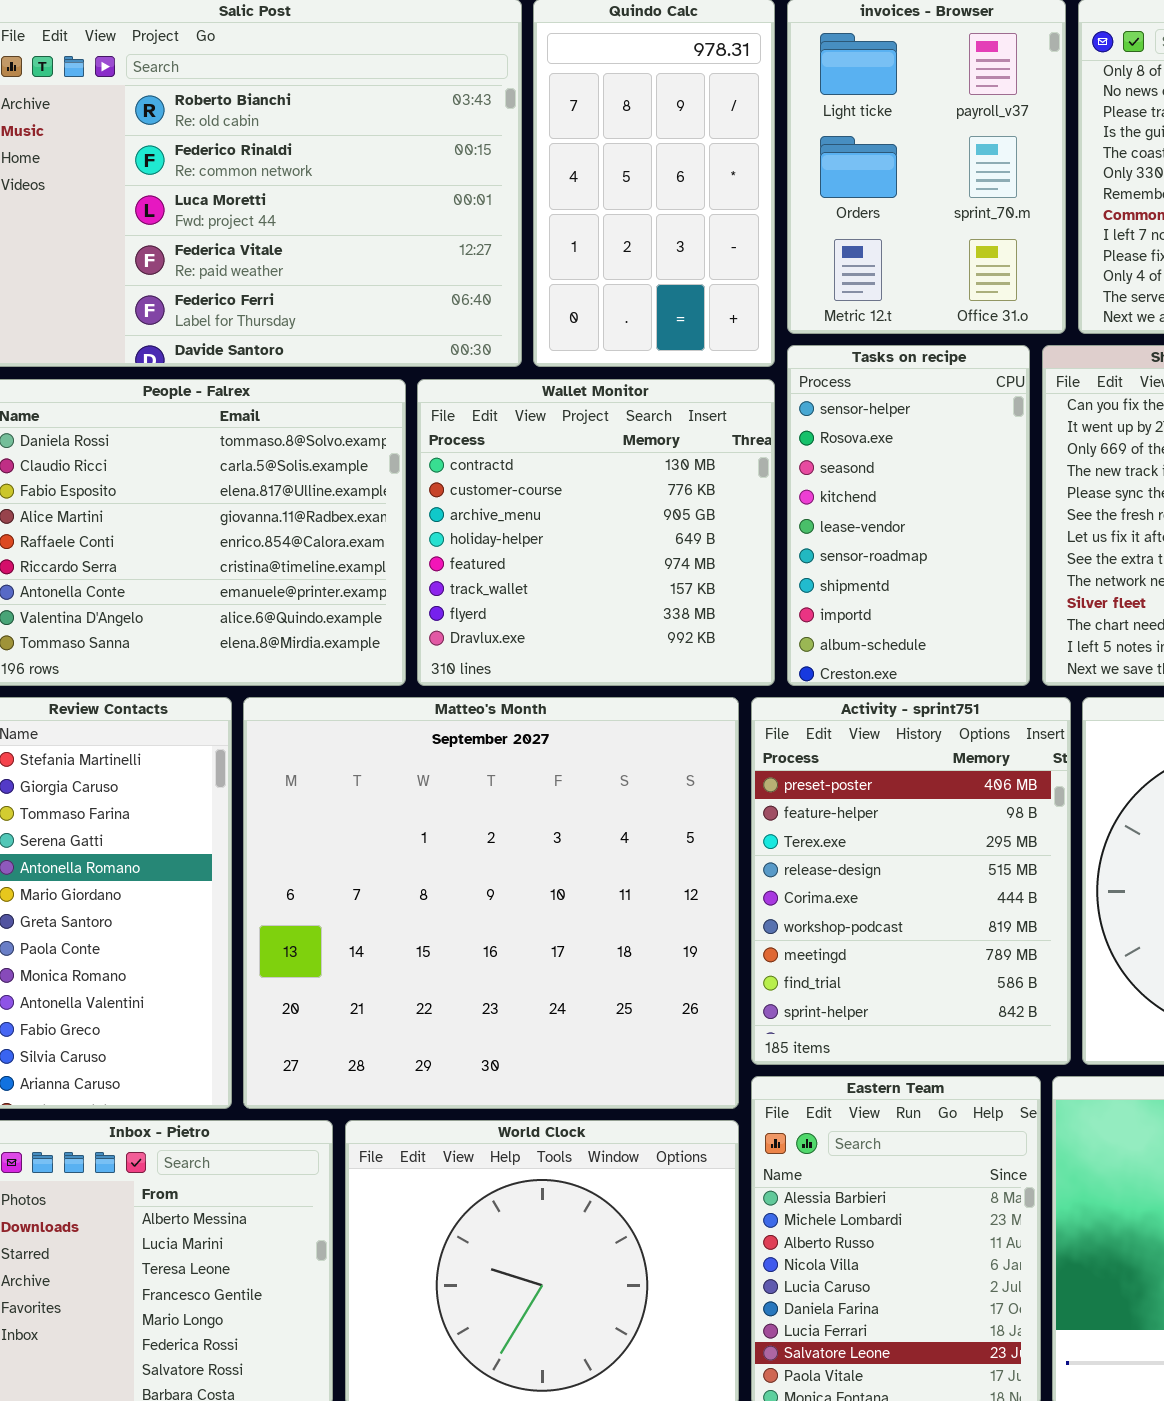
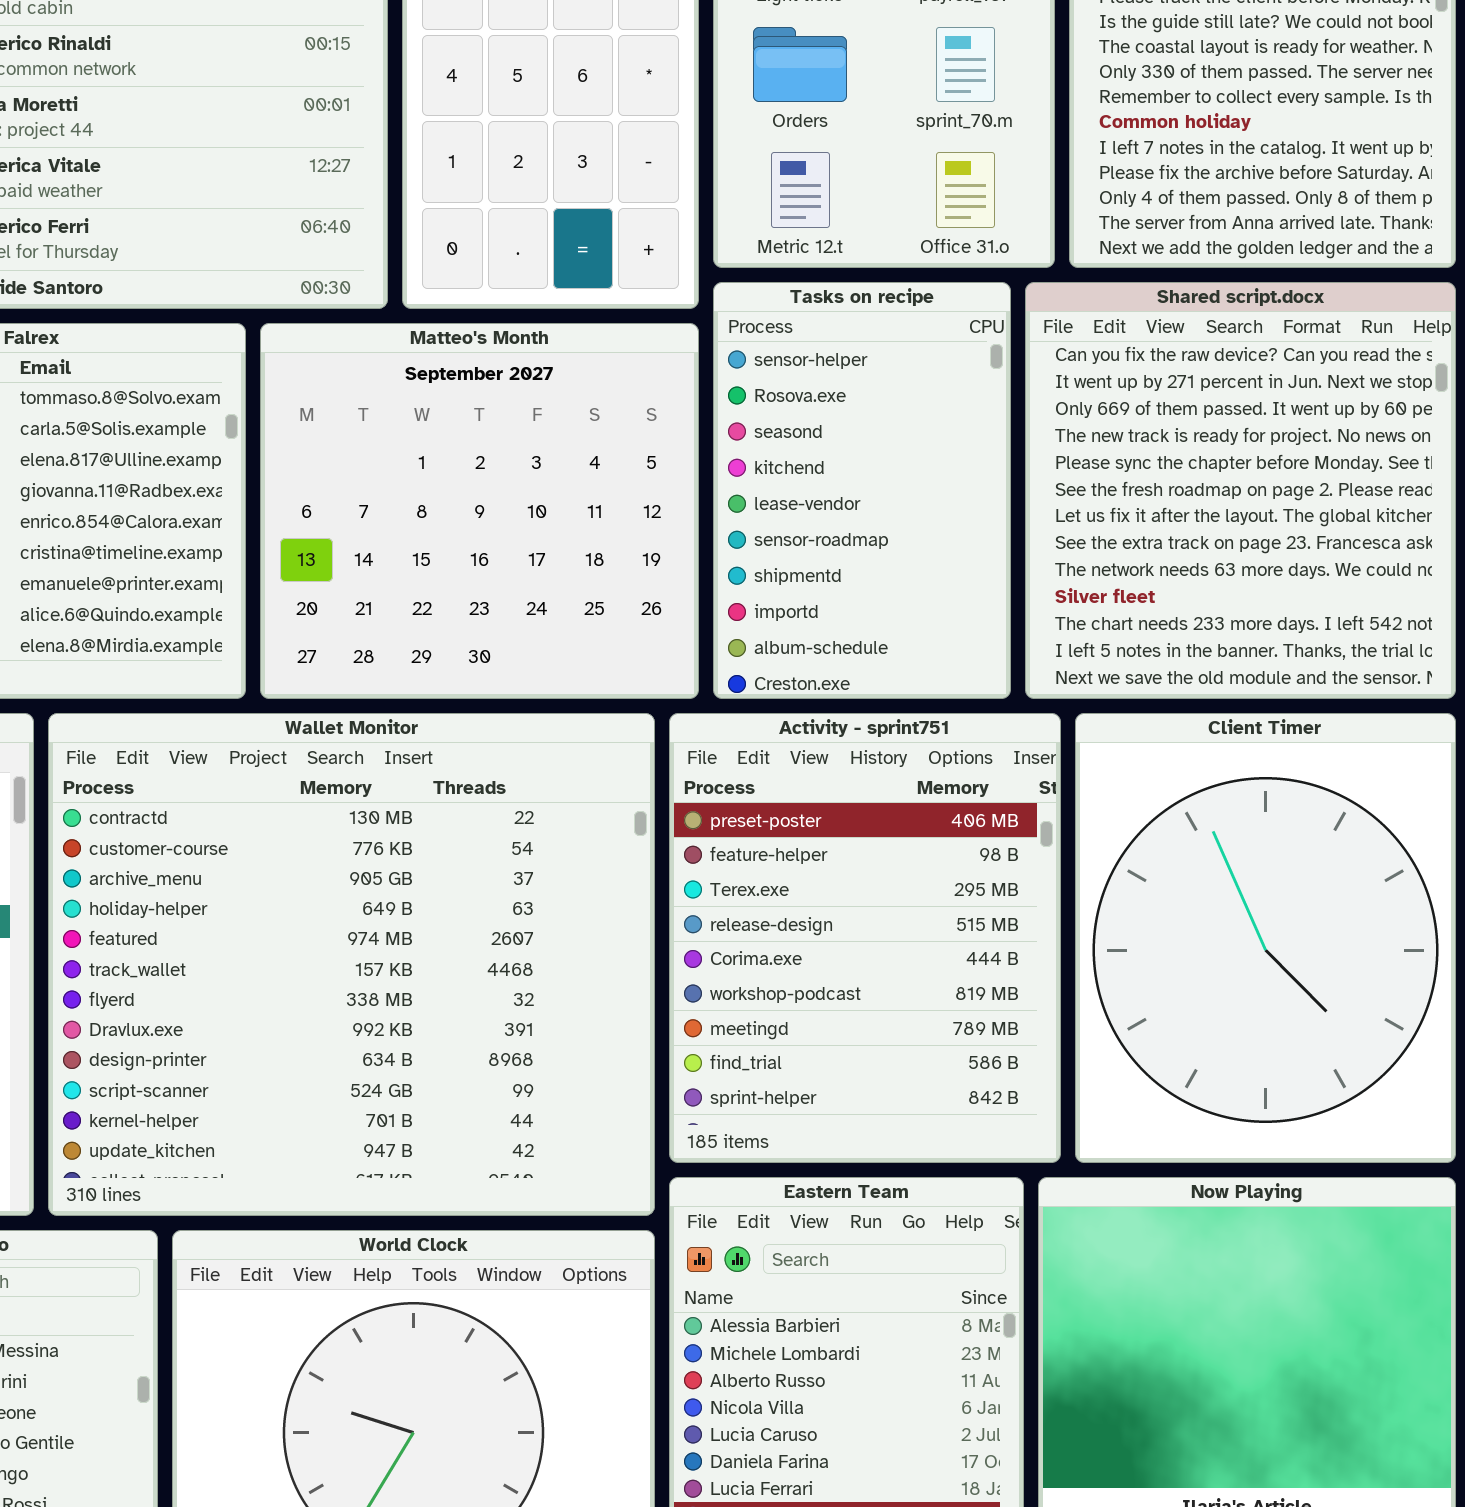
Wallet Monitor: [417,379,775,686] -> [48,713,655,1216], moved, resized
Matteo's Month: [243,697,739,1109] -> [260,323,699,699], moved, resized

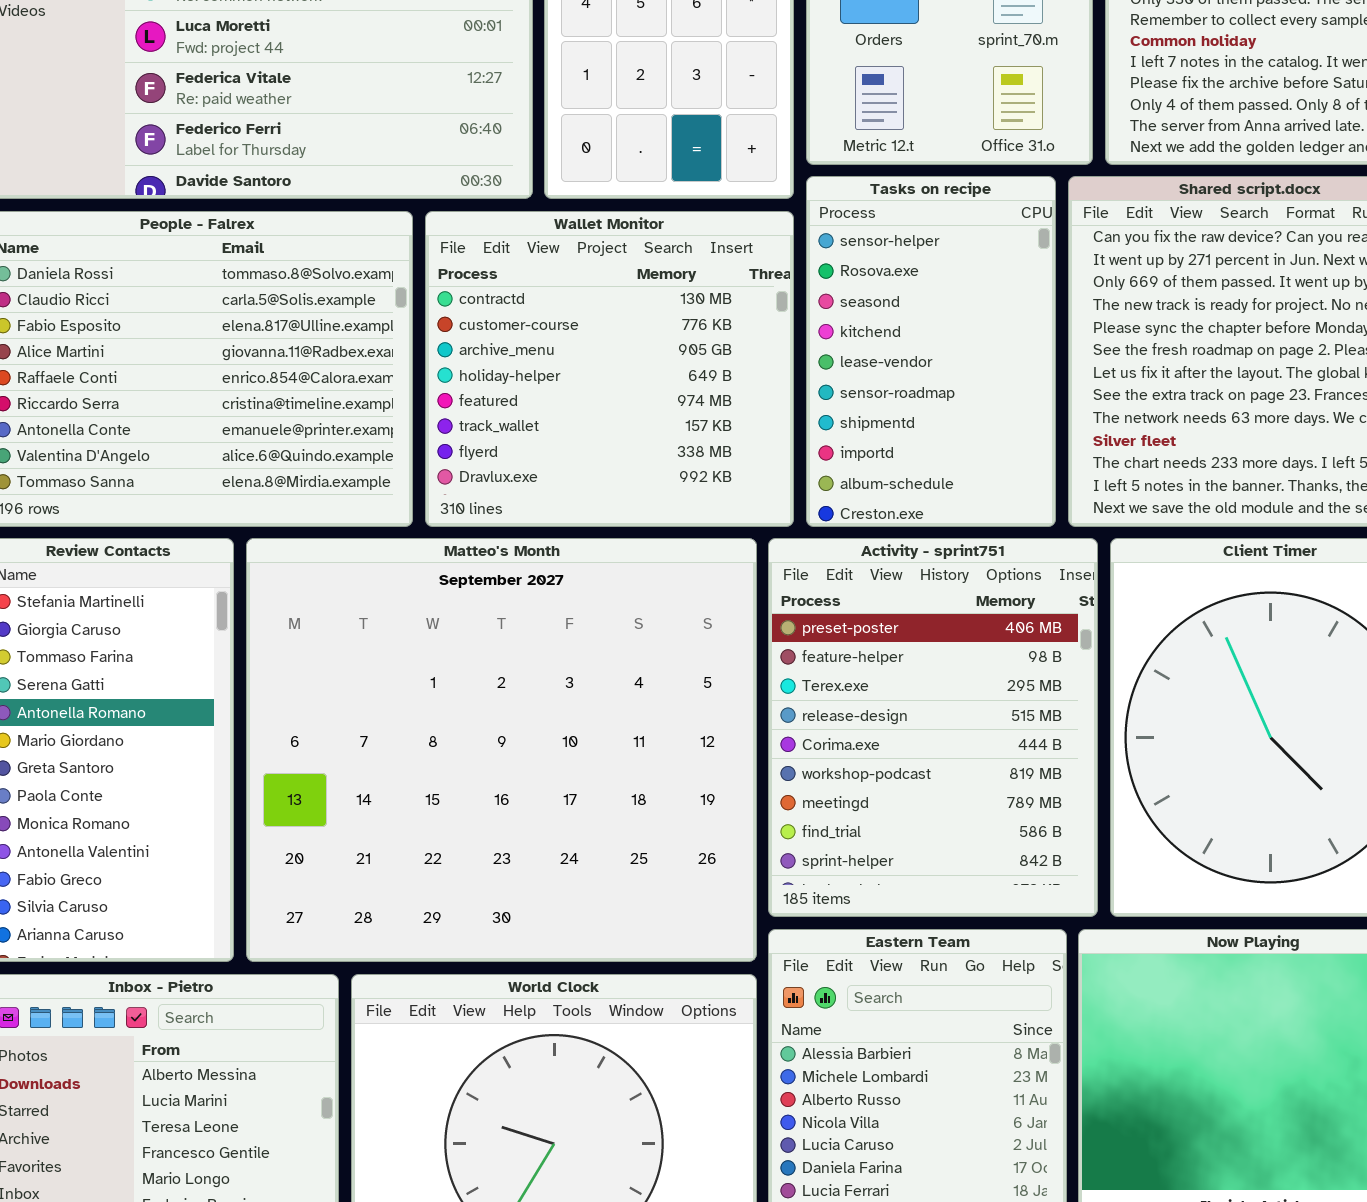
Matteo's Month: [260,323,699,699] -> [246,538,757,962], moved, resized
Wallet Monitor: [48,713,655,1216] -> [425,211,794,527], moved, resized

